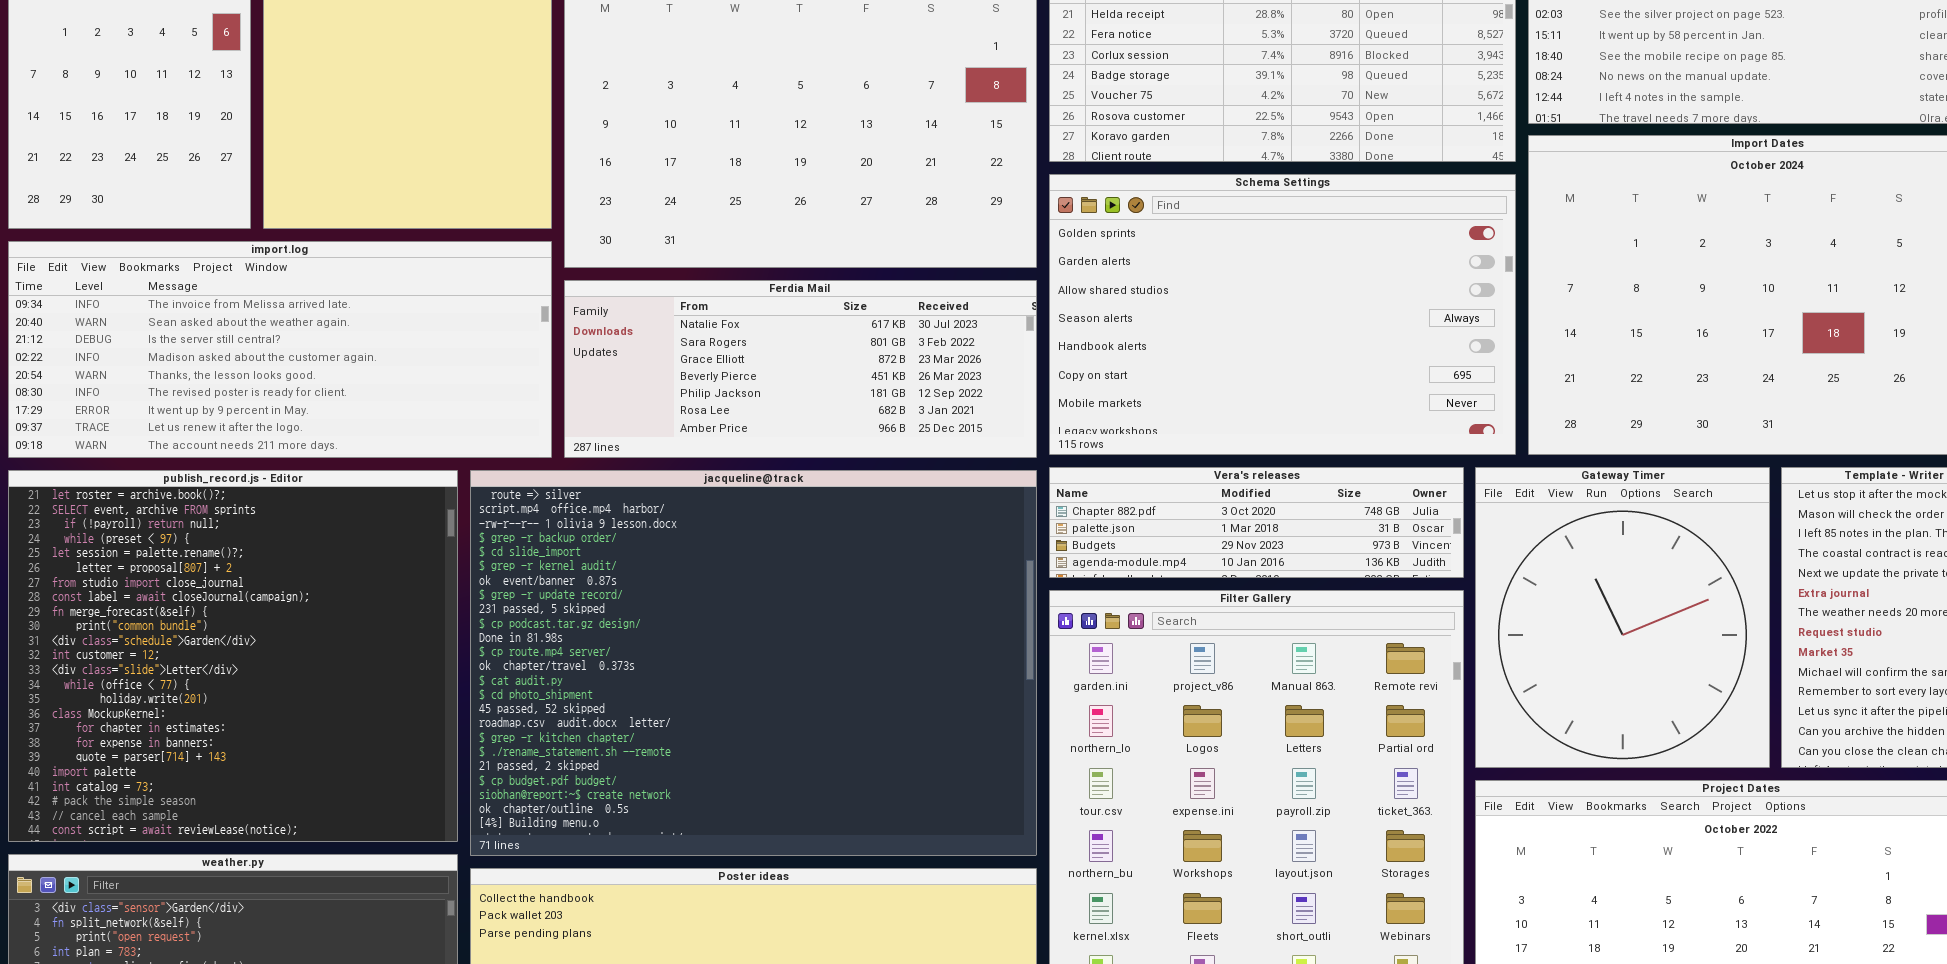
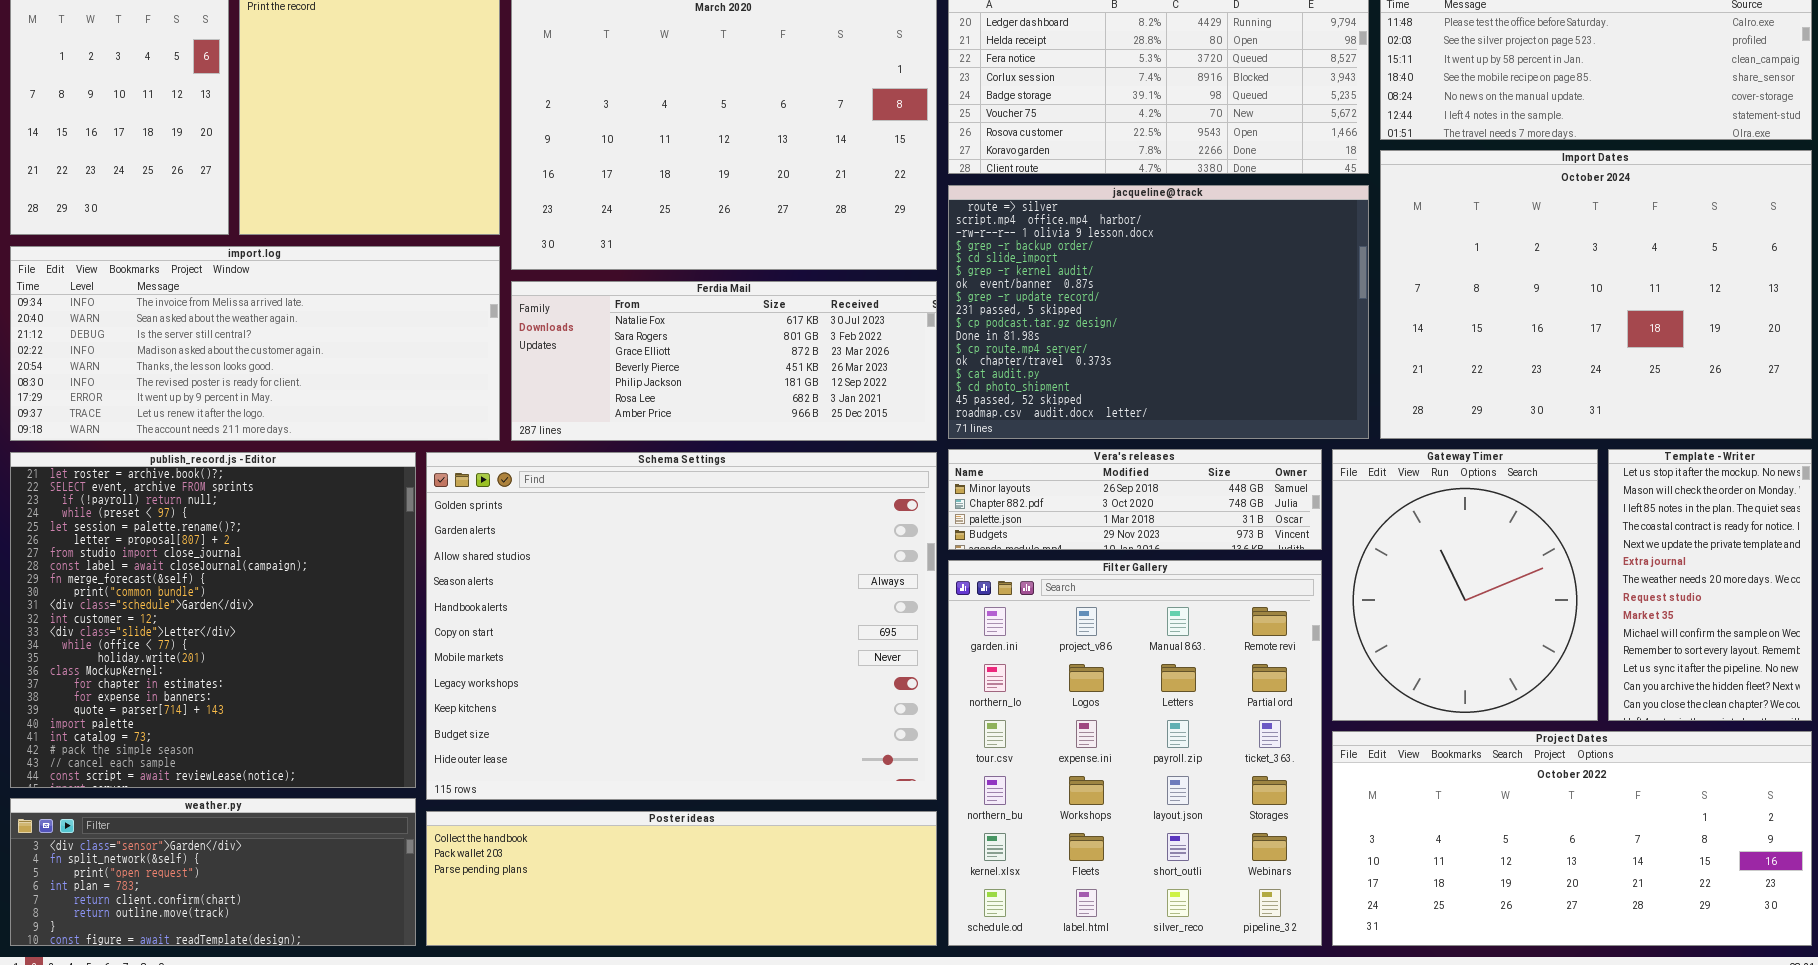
Schema Settings: [1049,174,1516,455] -> [426,452,937,800], moved, resized
Vera's releases: [1049,467,1464,578] -> [948,449,1322,550], scrolled up 1 row
jacqueline@track: [470,470,1037,856] -> [948,185,1369,439], moved, resized

